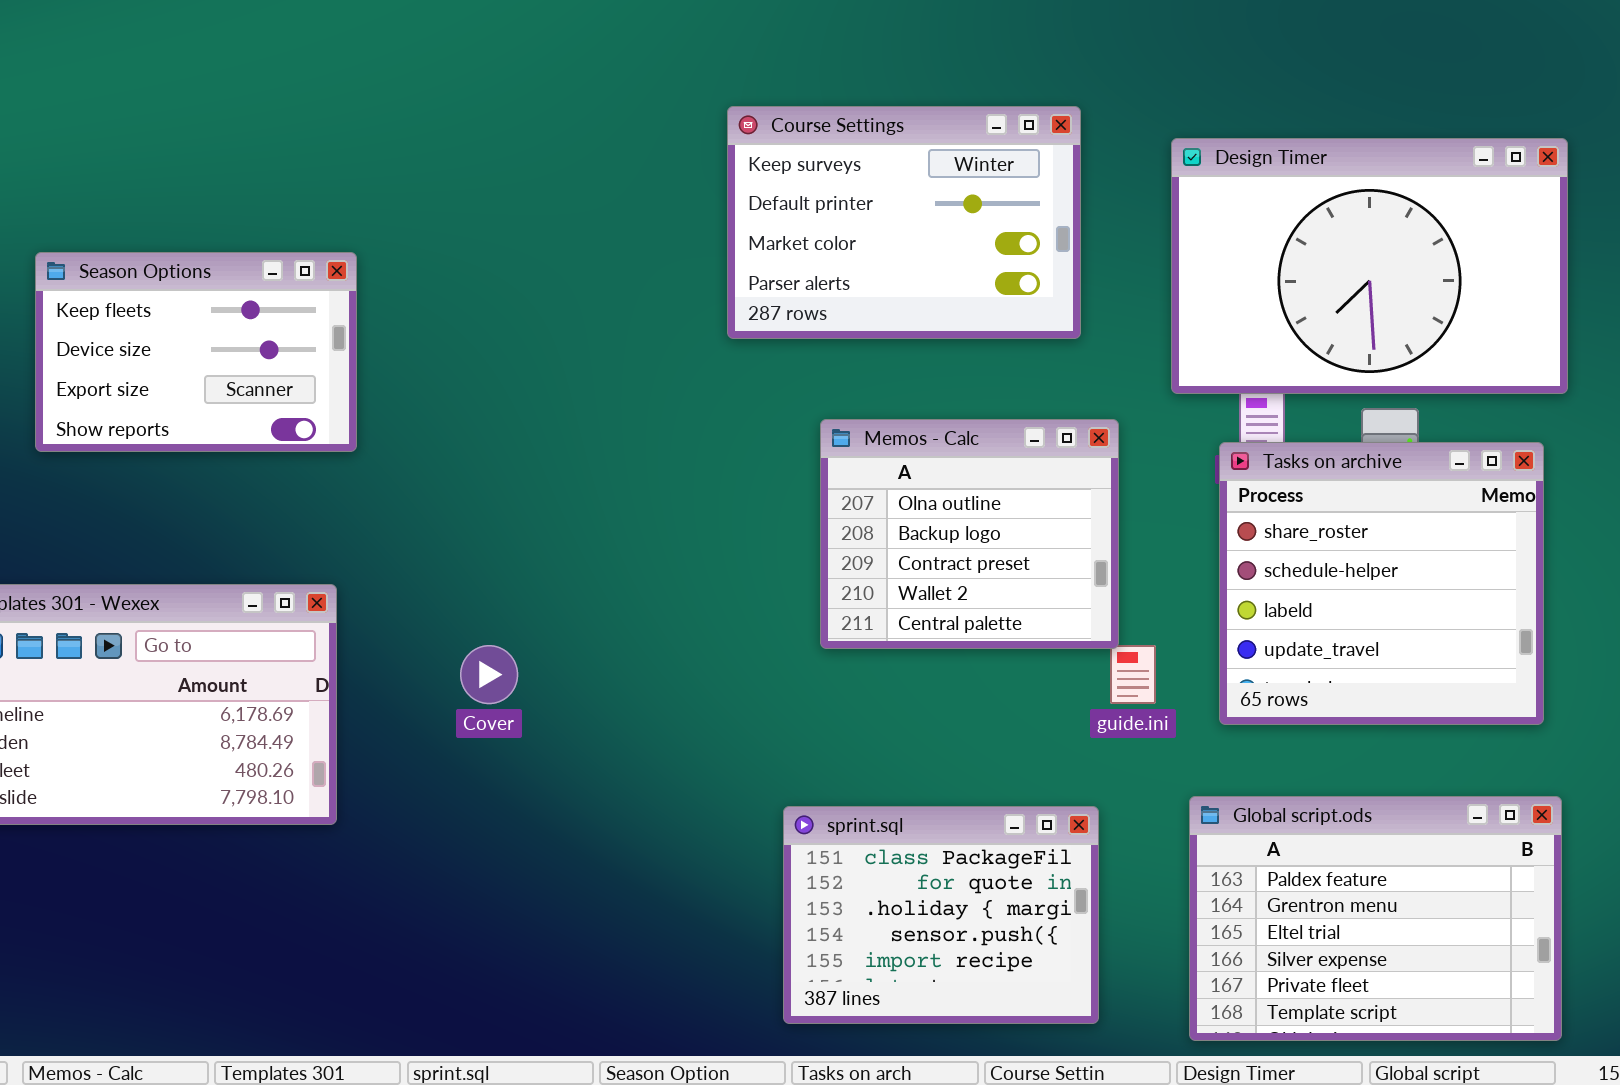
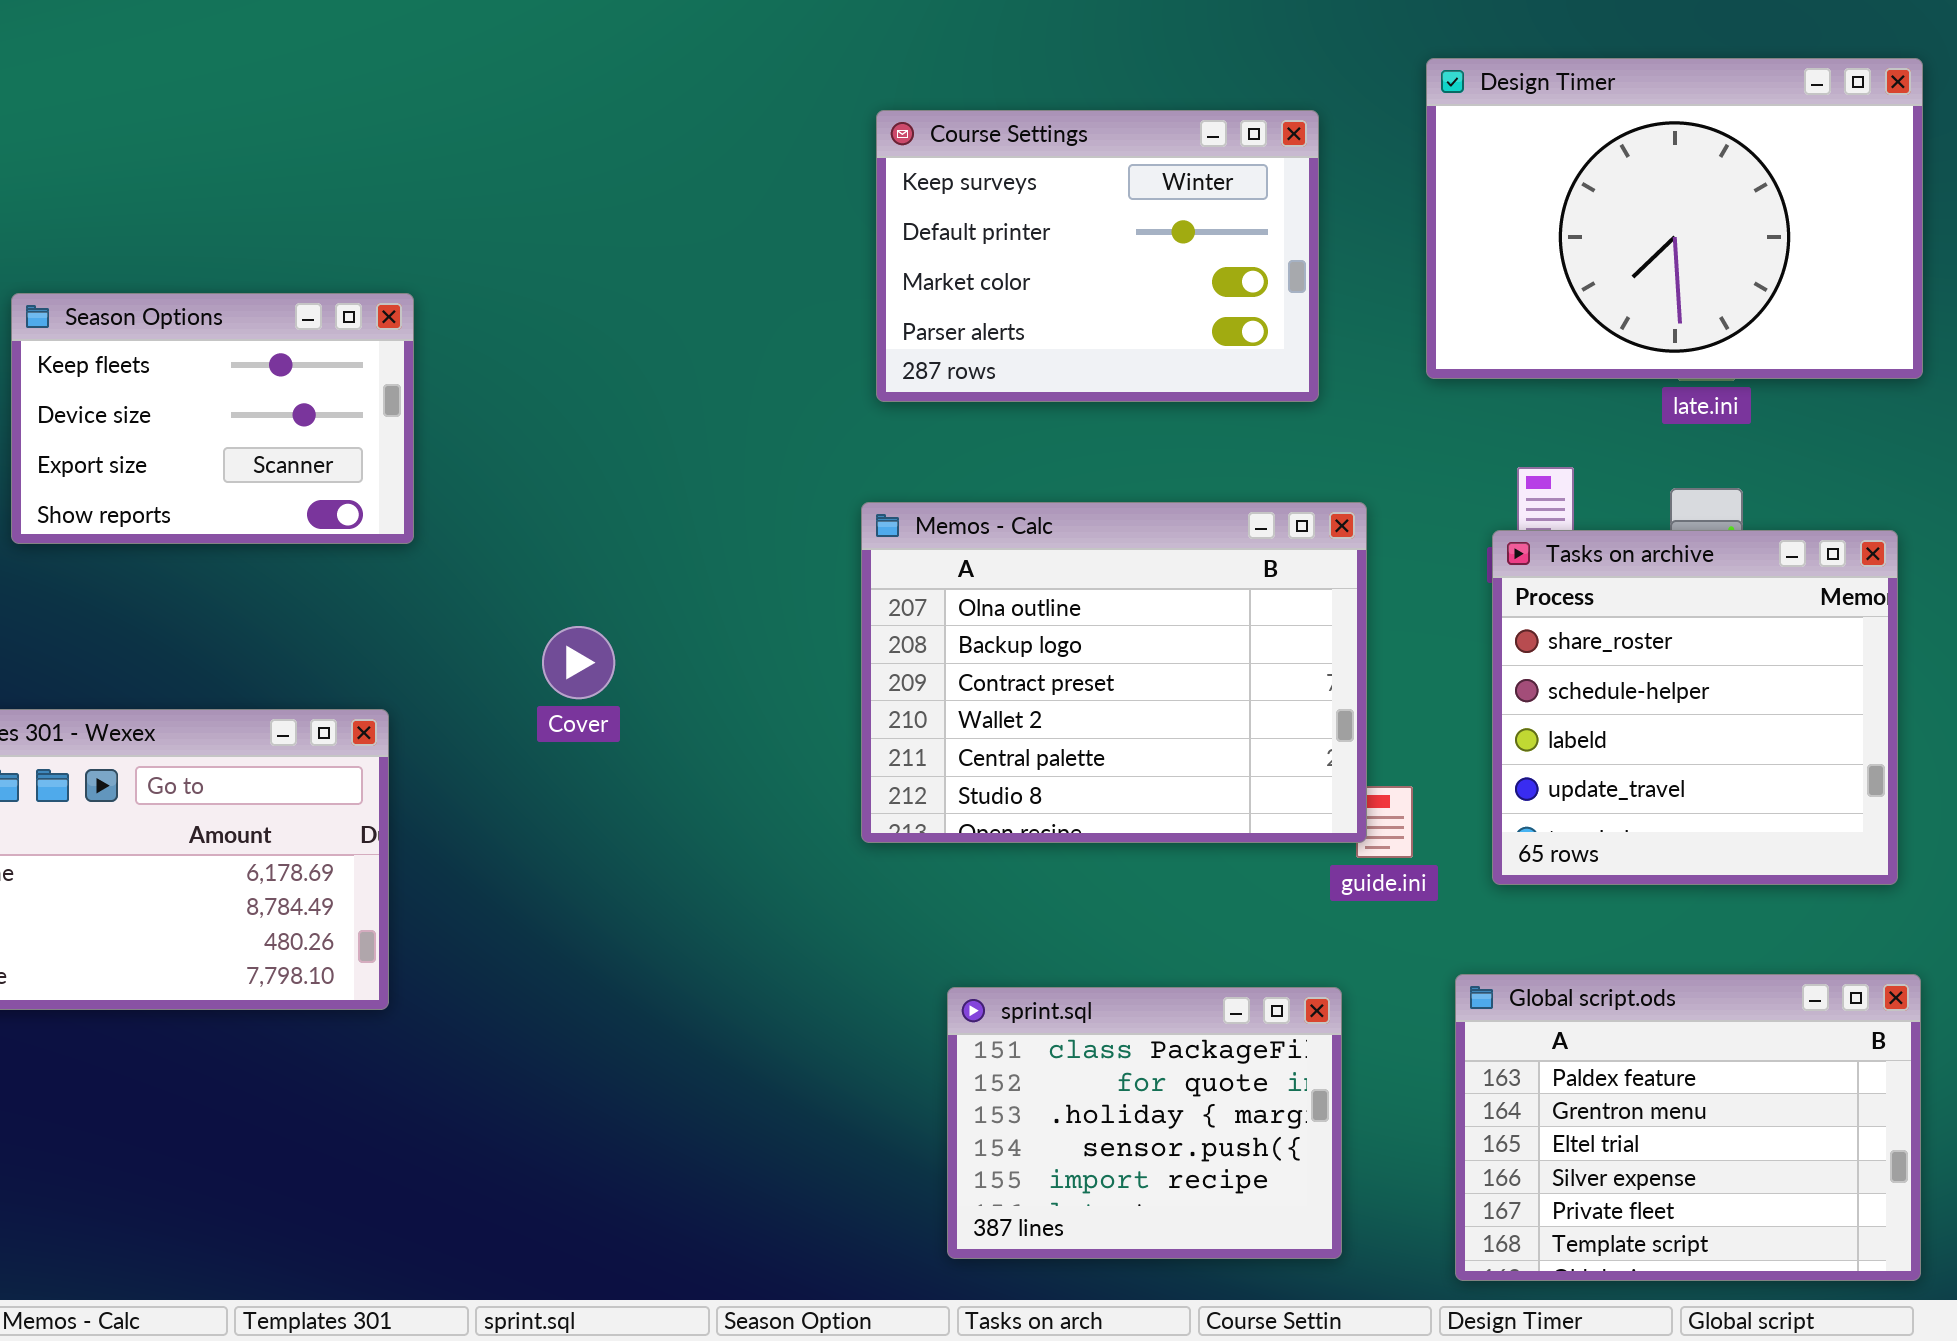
Design Timer: [1171,138,1568,394] -> [1426,58,1923,379], moved
Memos - Calc: [820,419,1119,649] -> [861,502,1367,843], resized
Cover: [460,645,518,704] -> [542,626,615,699], moved

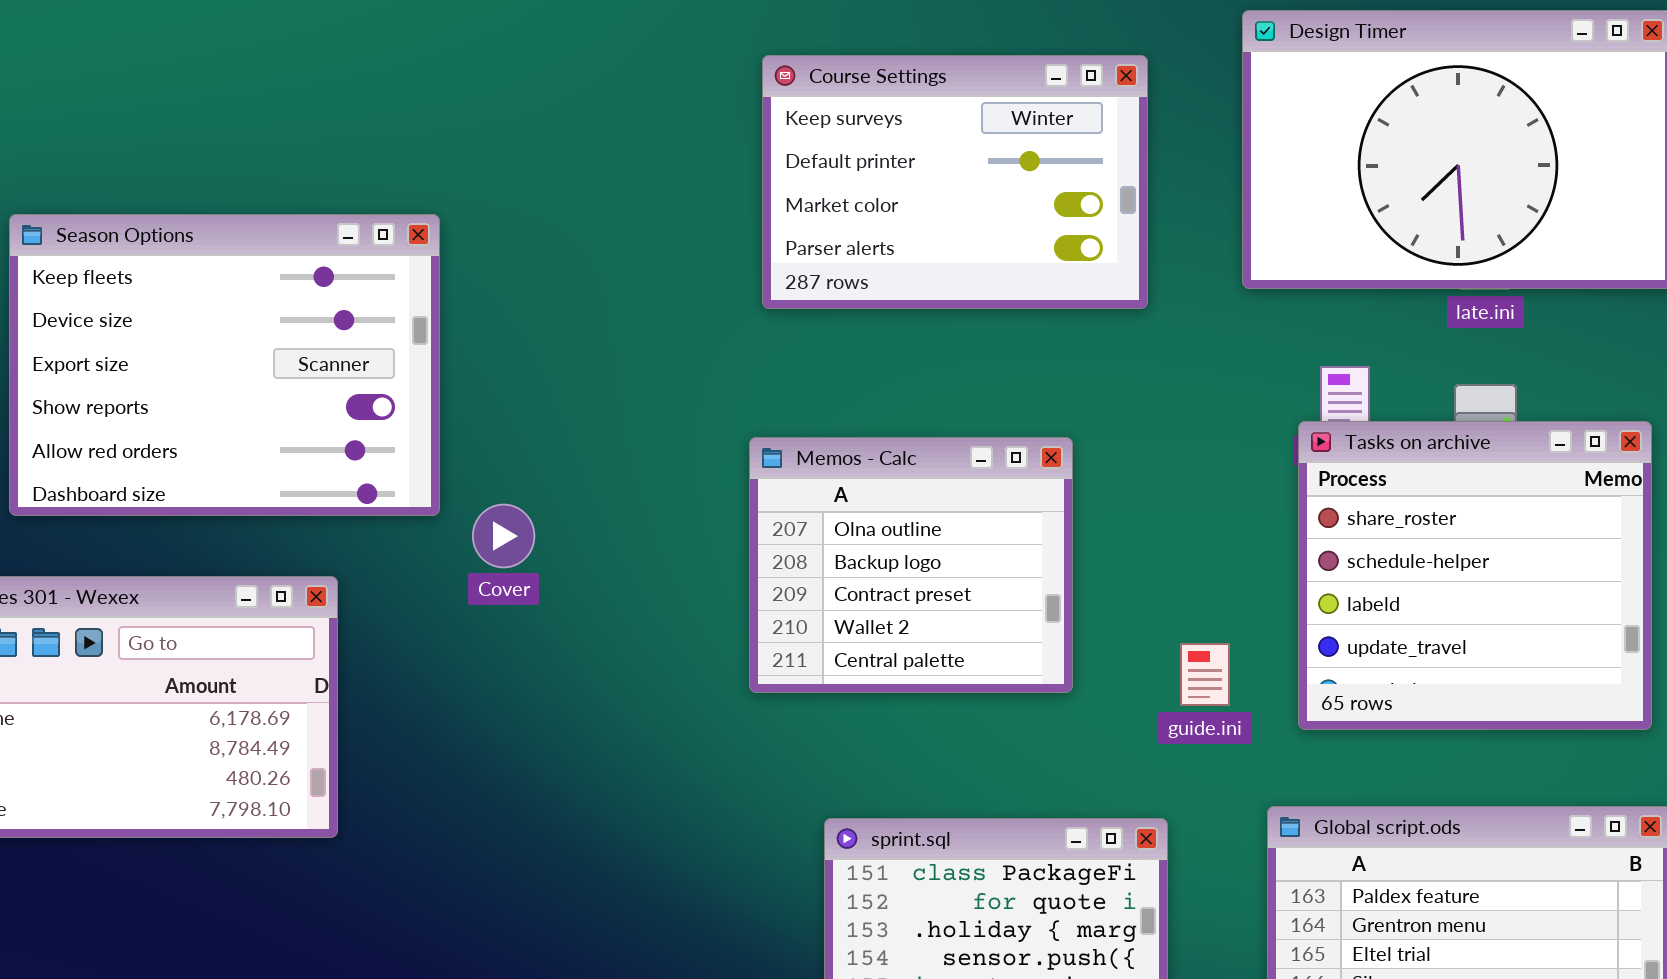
Season Options: [11,293,414,544] -> [9,214,440,516], resized
Memos - Calc: [861,502,1367,843] -> [749,437,1073,693], resized

